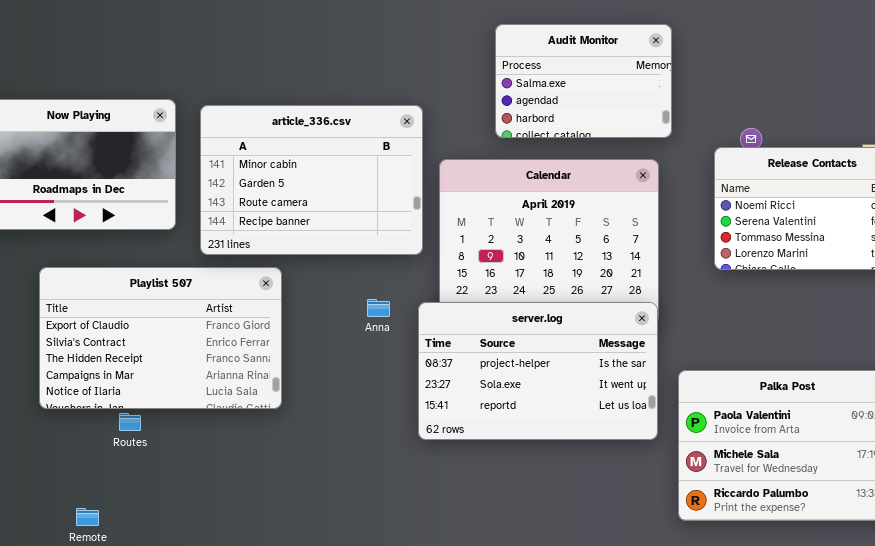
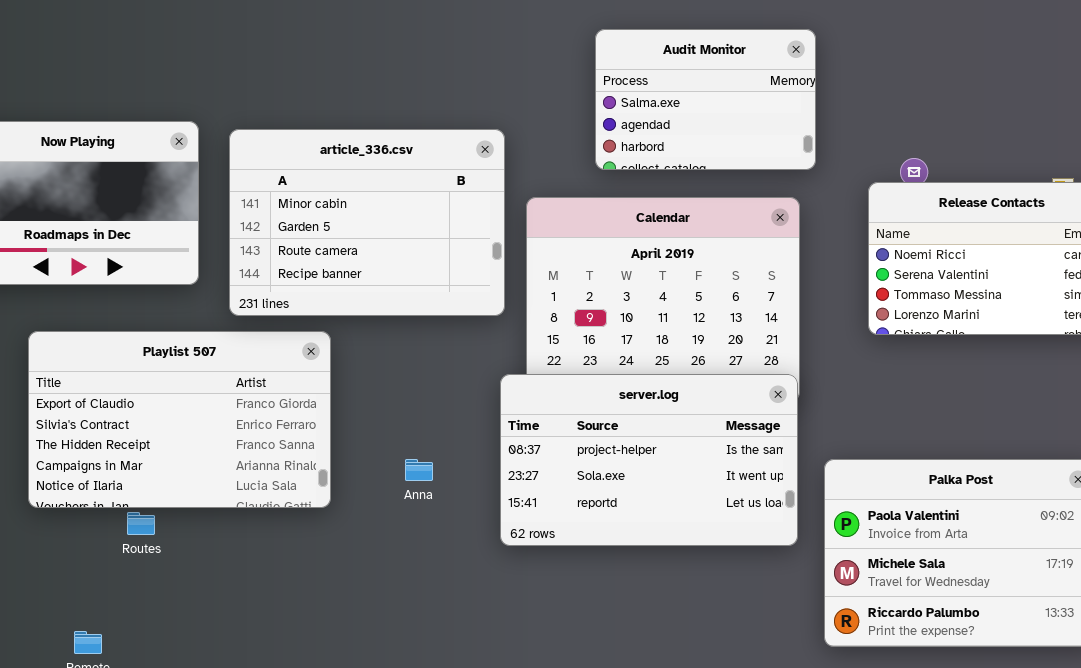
Anna: [367,299,390,317] -> [405,459,433,481], moved

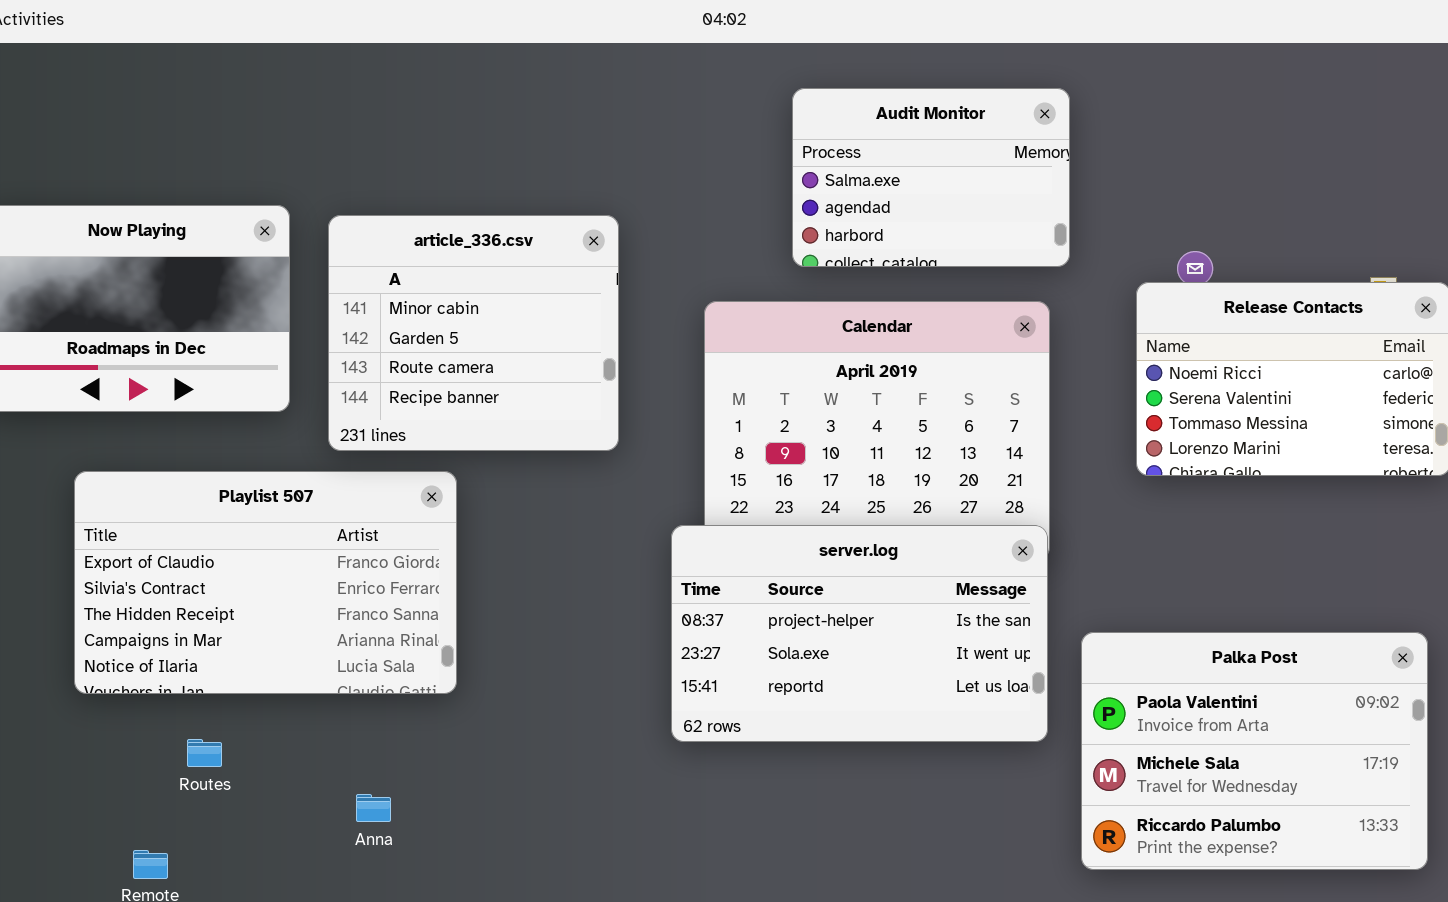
article_336.csv: [229,129,505,316] -> [328,215,619,451], resized
Anna: [405,459,433,481] -> [356,794,391,822], moved
Routes: [127,512,155,535] -> [187,739,222,767], moved

